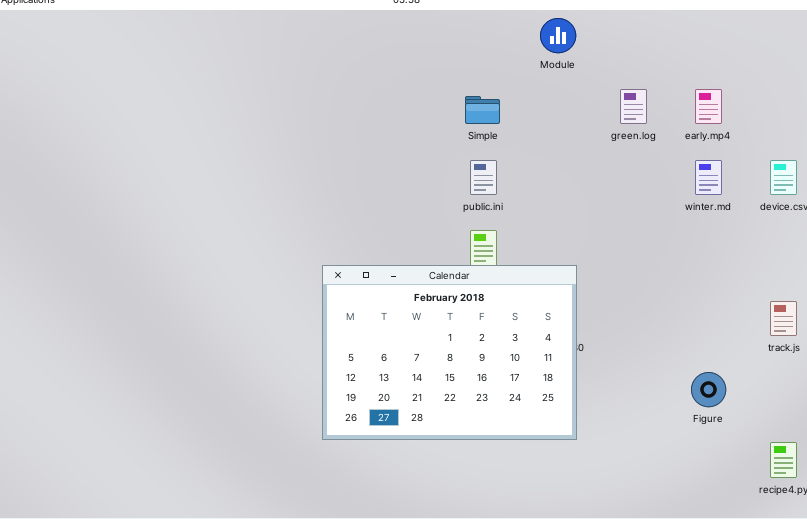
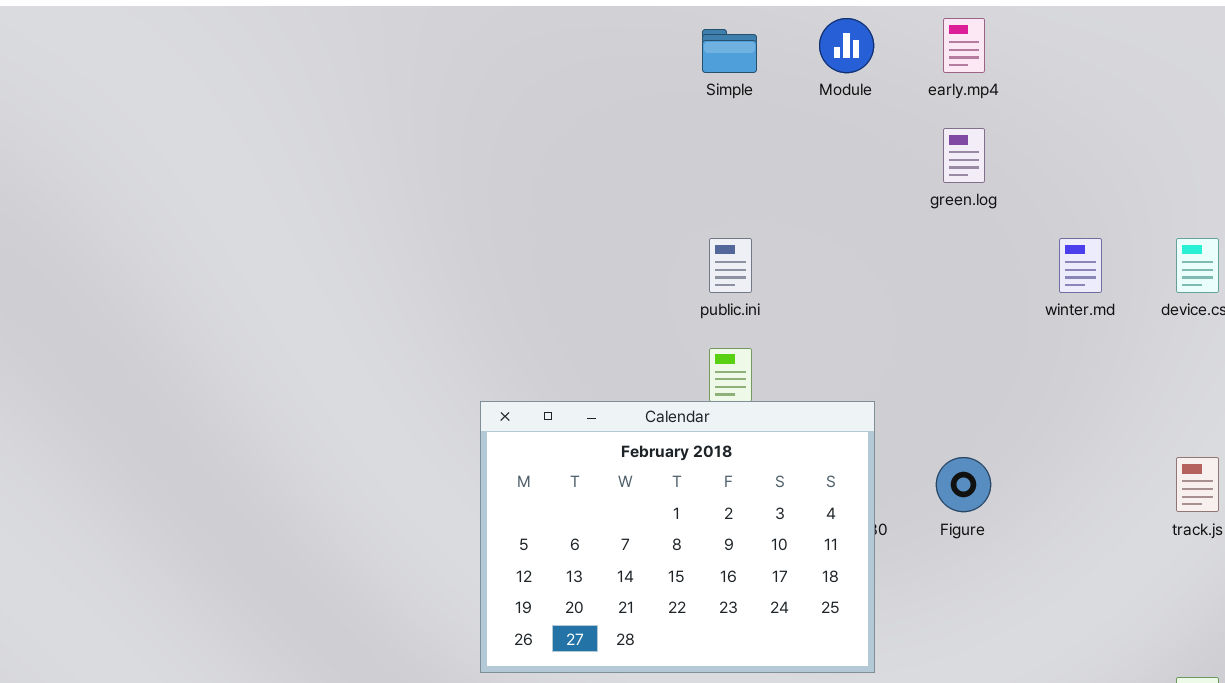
early.mp4: [695,89,722,124] -> [943,18,985,73], moved
Simple: [465,96,500,124] -> [702,29,757,73], moved
Figure: [691,372,726,407] -> [936,457,991,512], moved

